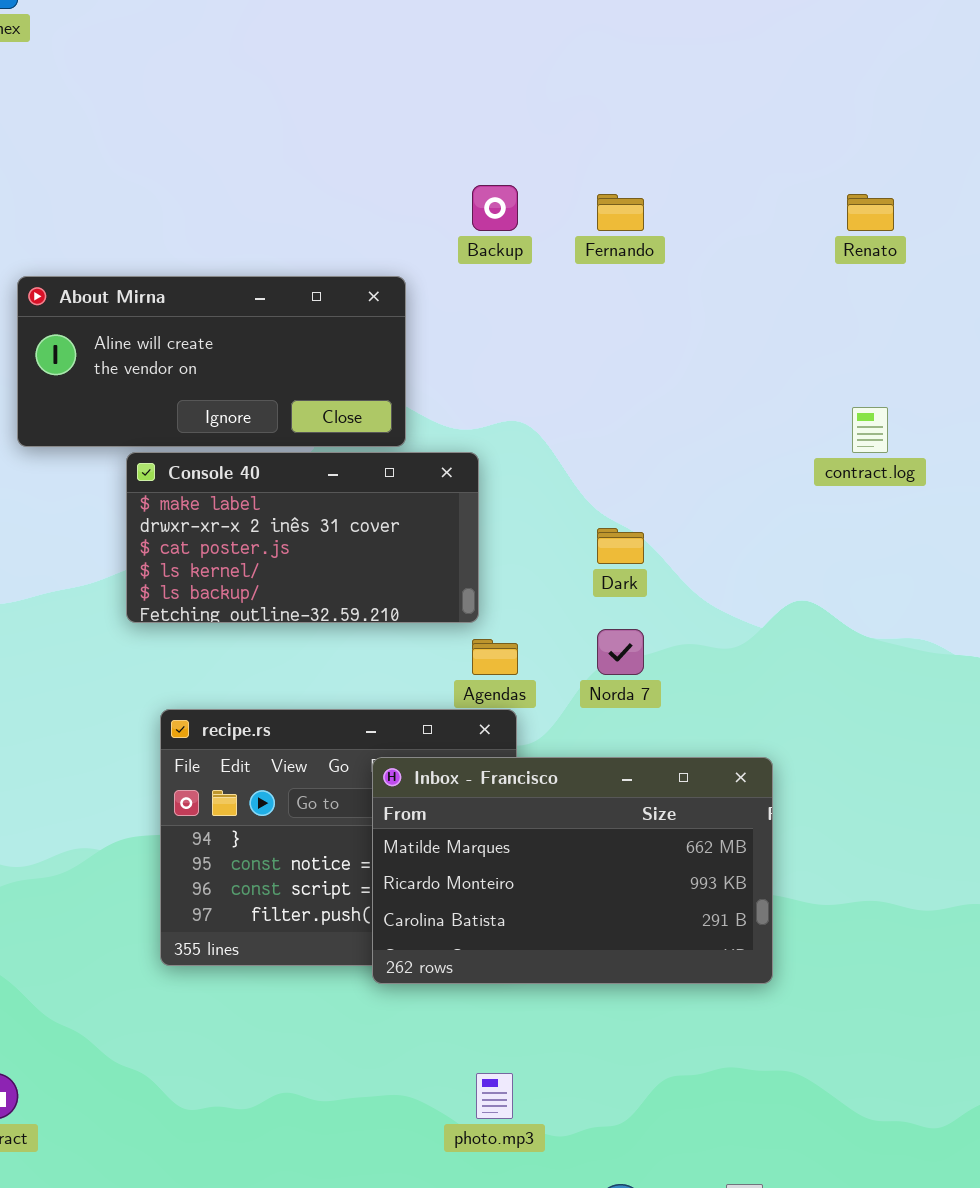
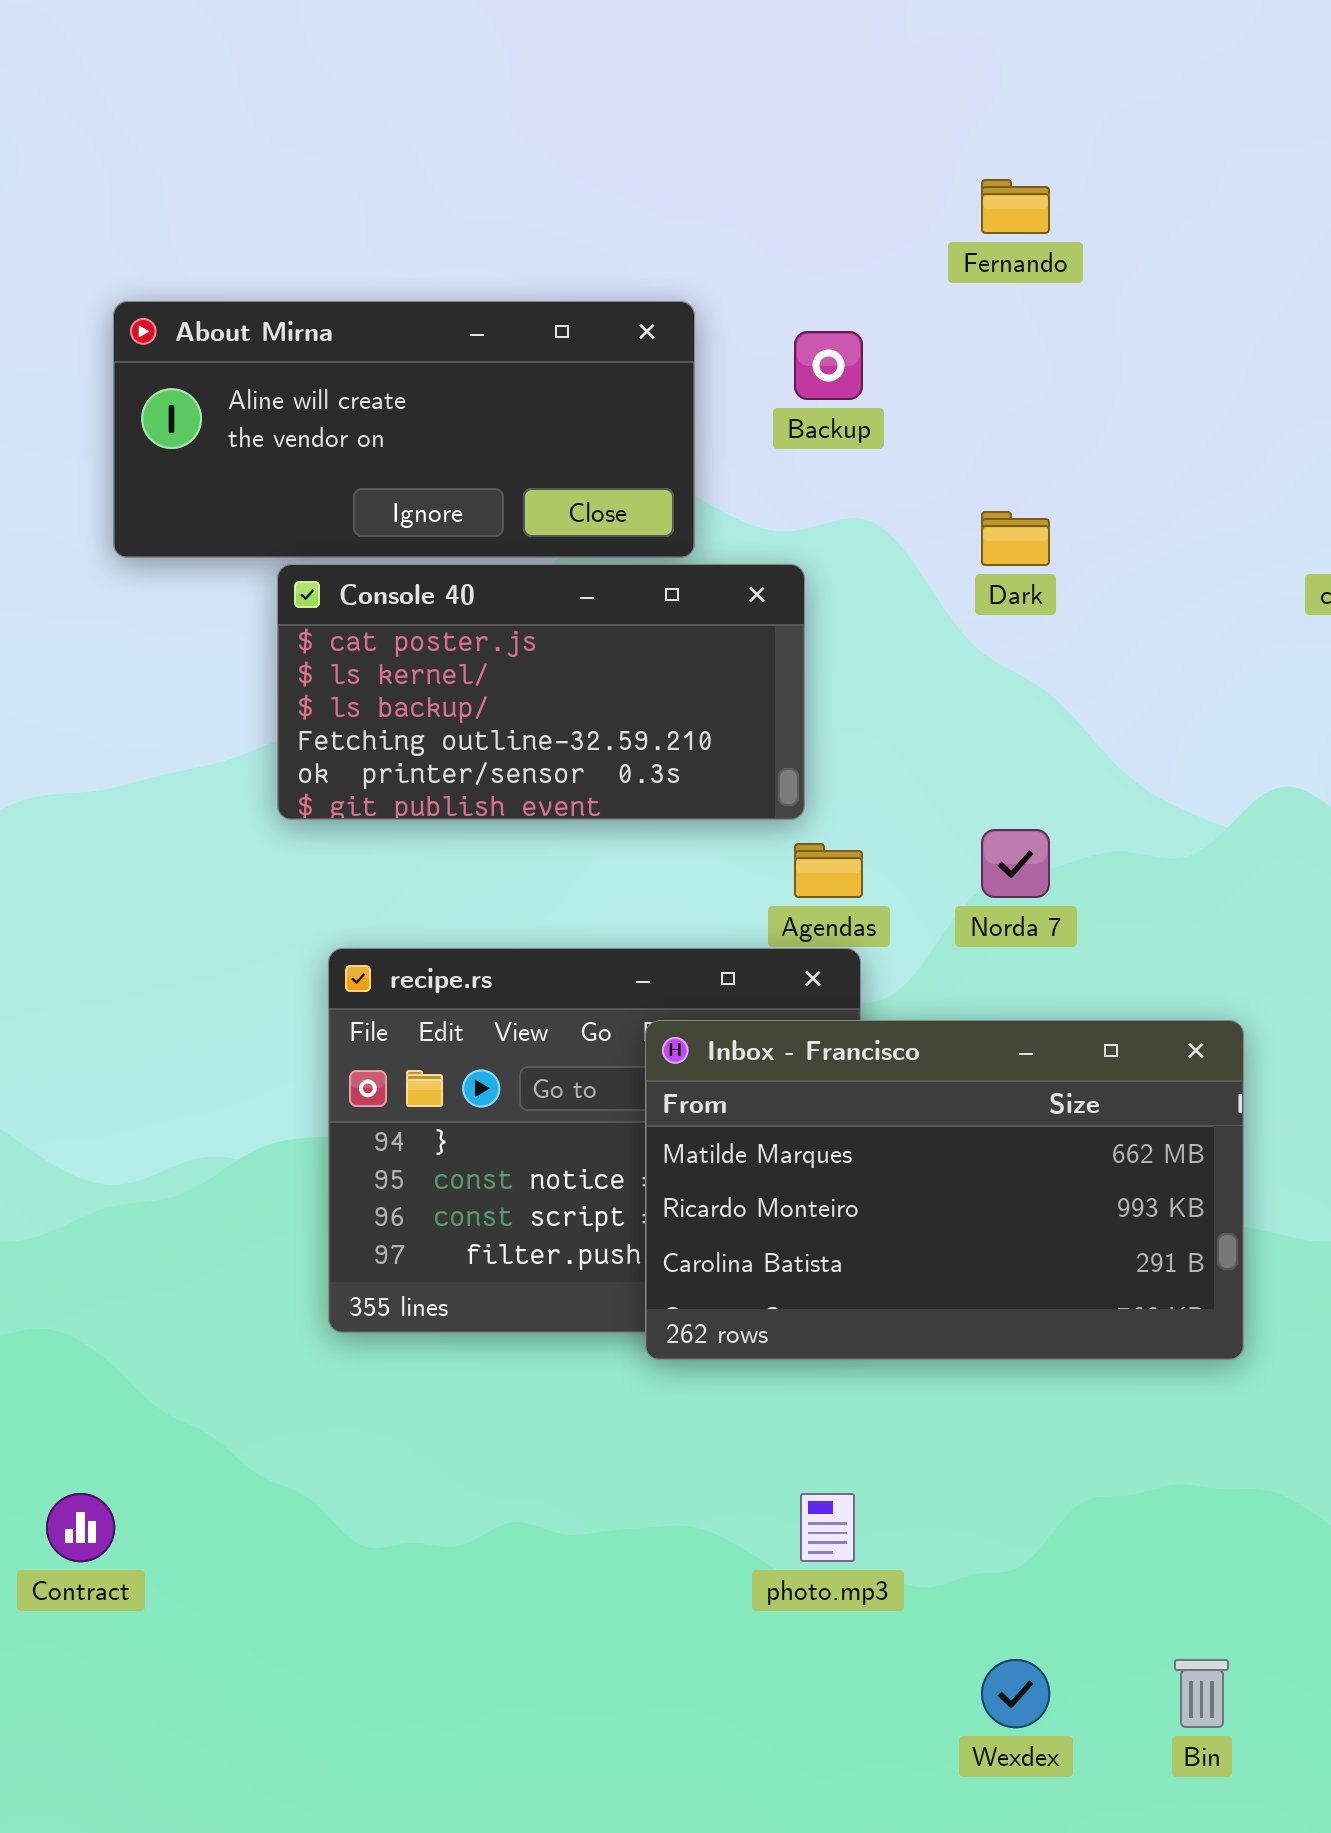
Backup: [472,185,518,231] -> [794,331,863,400], moved
Console 40: [126,452,479,623] -> [277,564,805,820], scrolled down 2 rows
Dark: [597,528,644,564] -> [981,511,1050,566], moved

